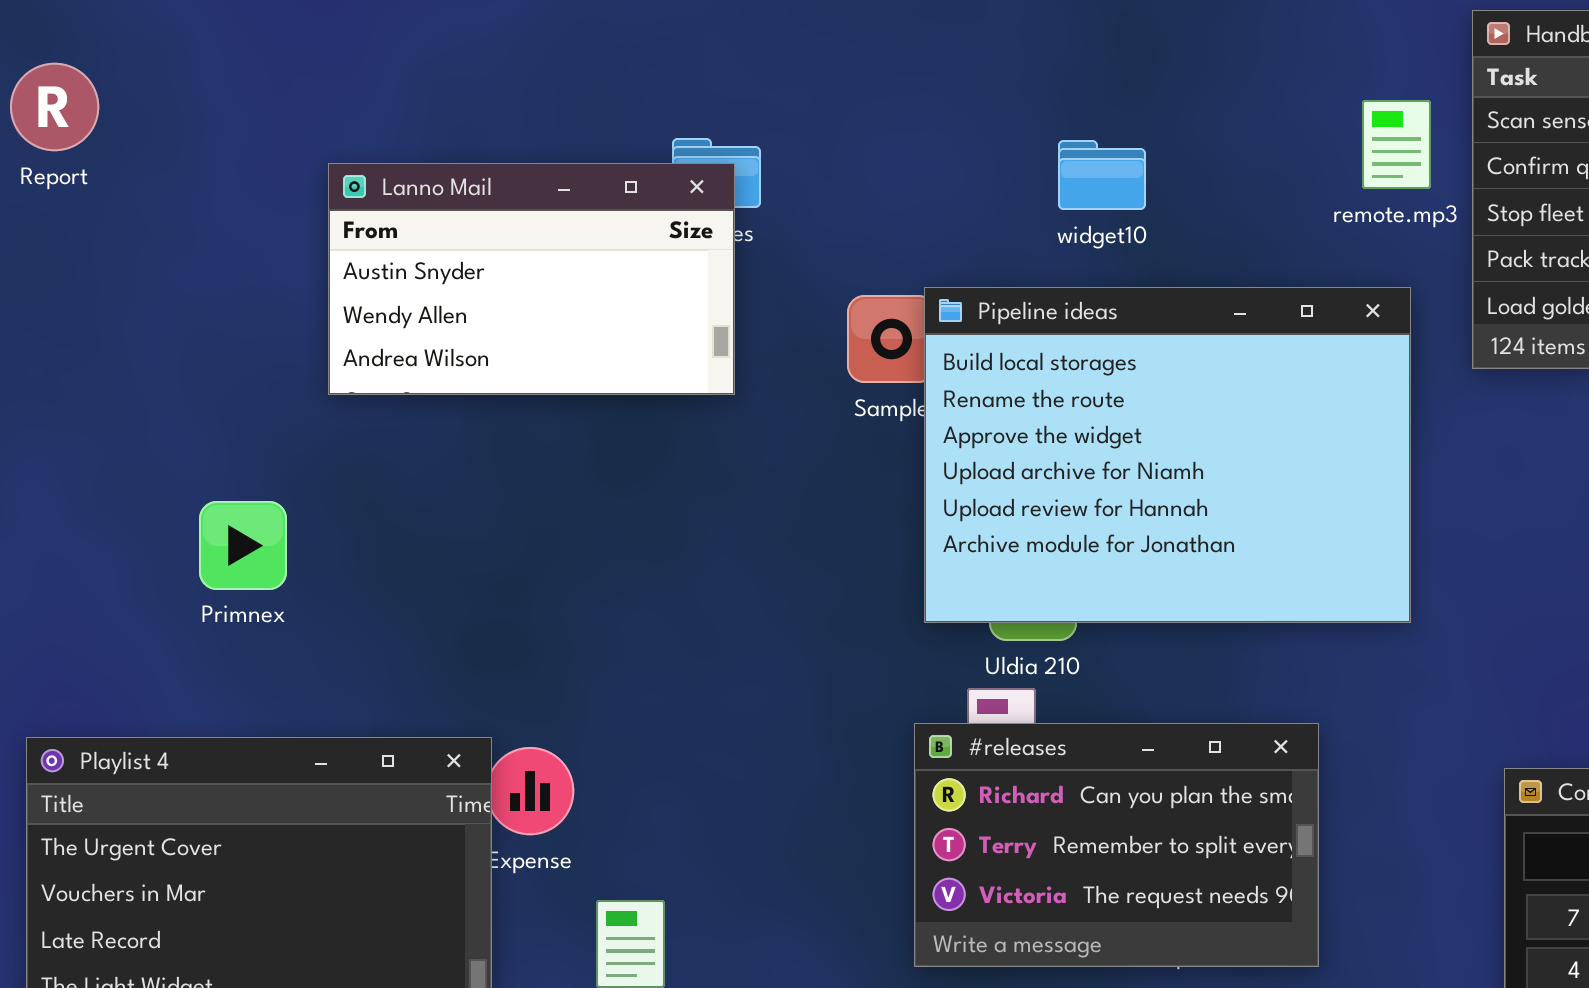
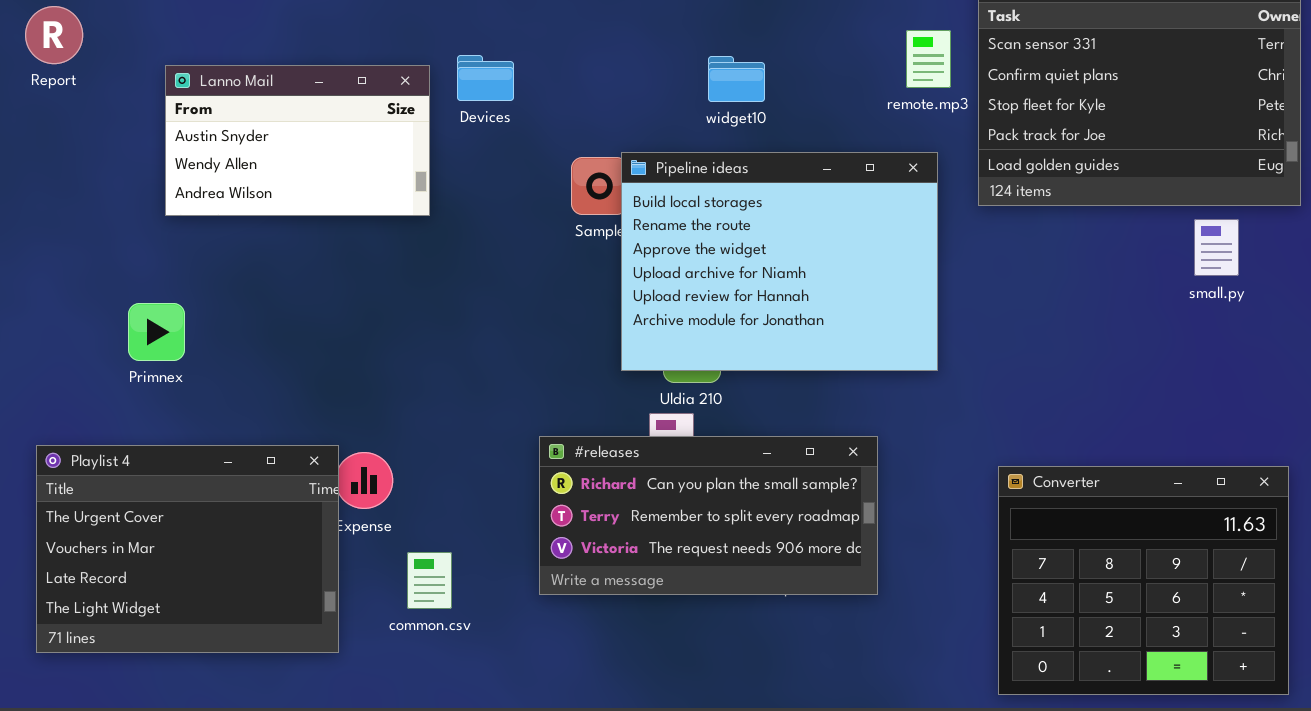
Lanno Mail: [328,163,735,395] -> [165,65,430,216], moved
Primnex: [199,501,287,590] -> [128,303,185,361], moved
#releases: [914,723,1319,967] -> [539,436,878,595], resized

